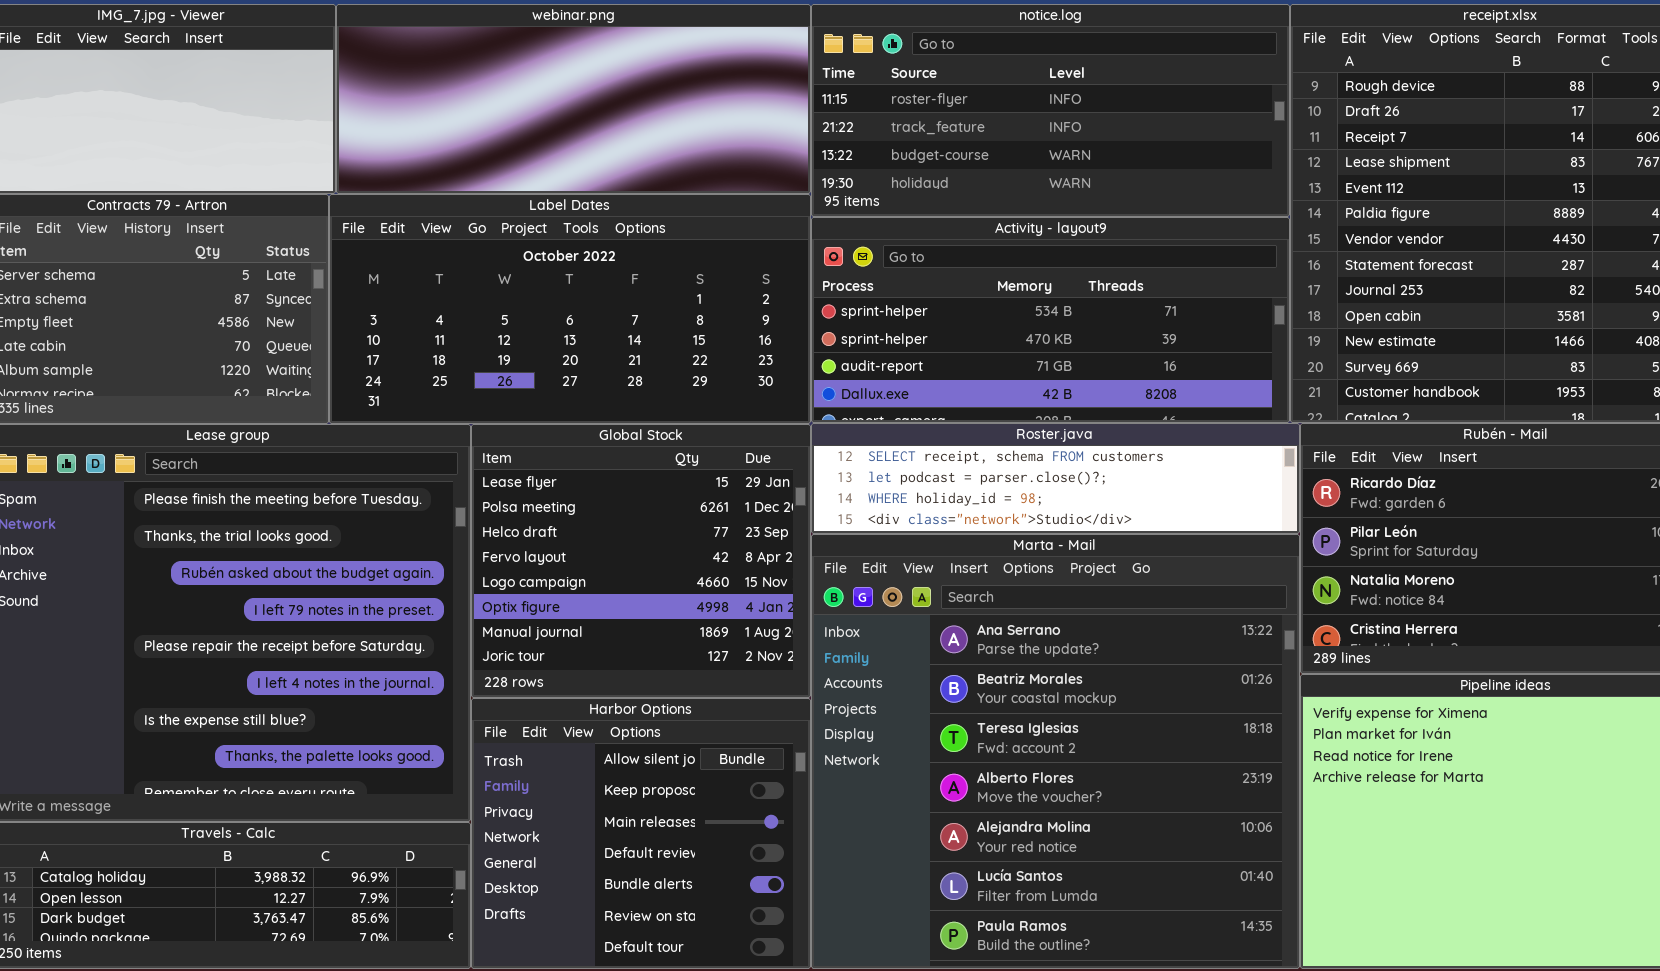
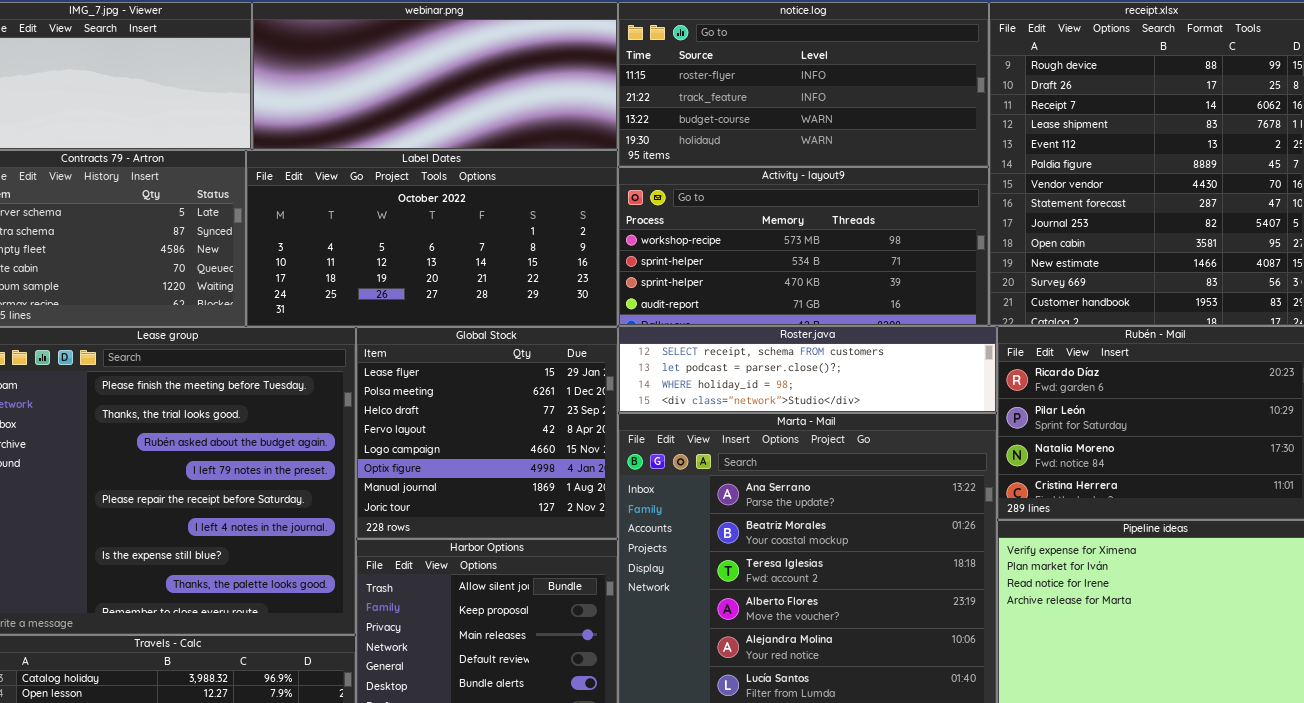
Activity - layout9: [811,217,1290,423] -> [618,167,989,326], scrolled up 1 row

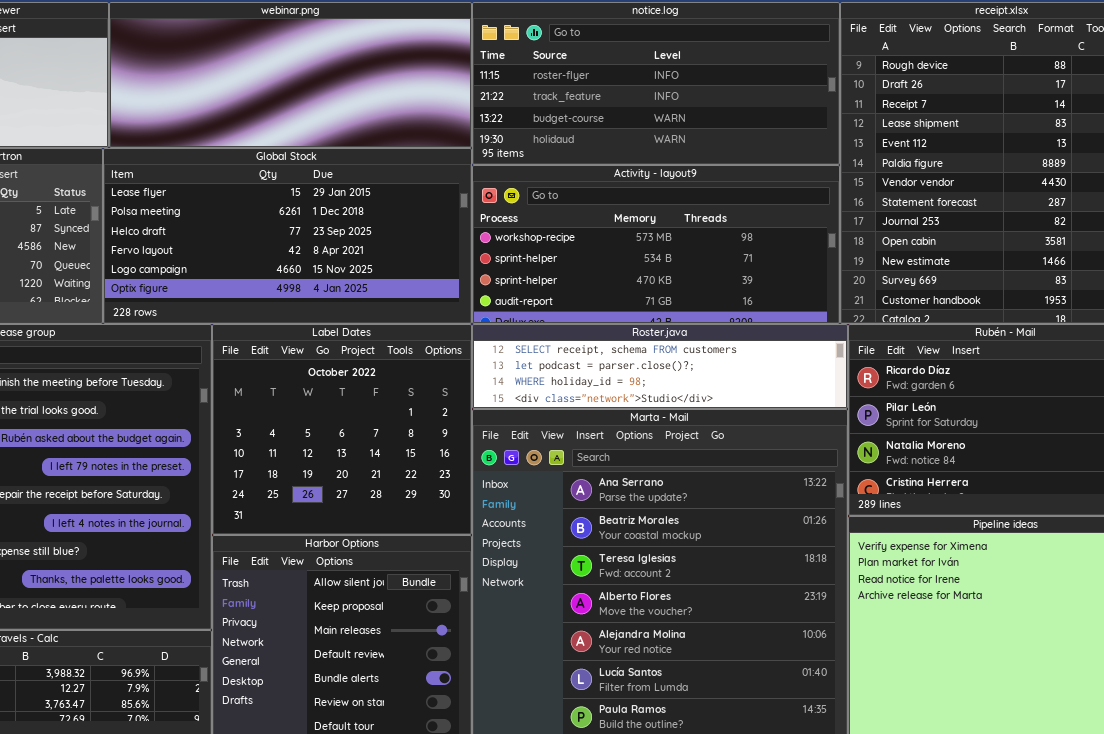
Label Dates: [246,150,618,327] -> [212,324,472,535], moved, resized
Global Stock: [356,327,618,539] -> [103,148,472,324], moved, resized

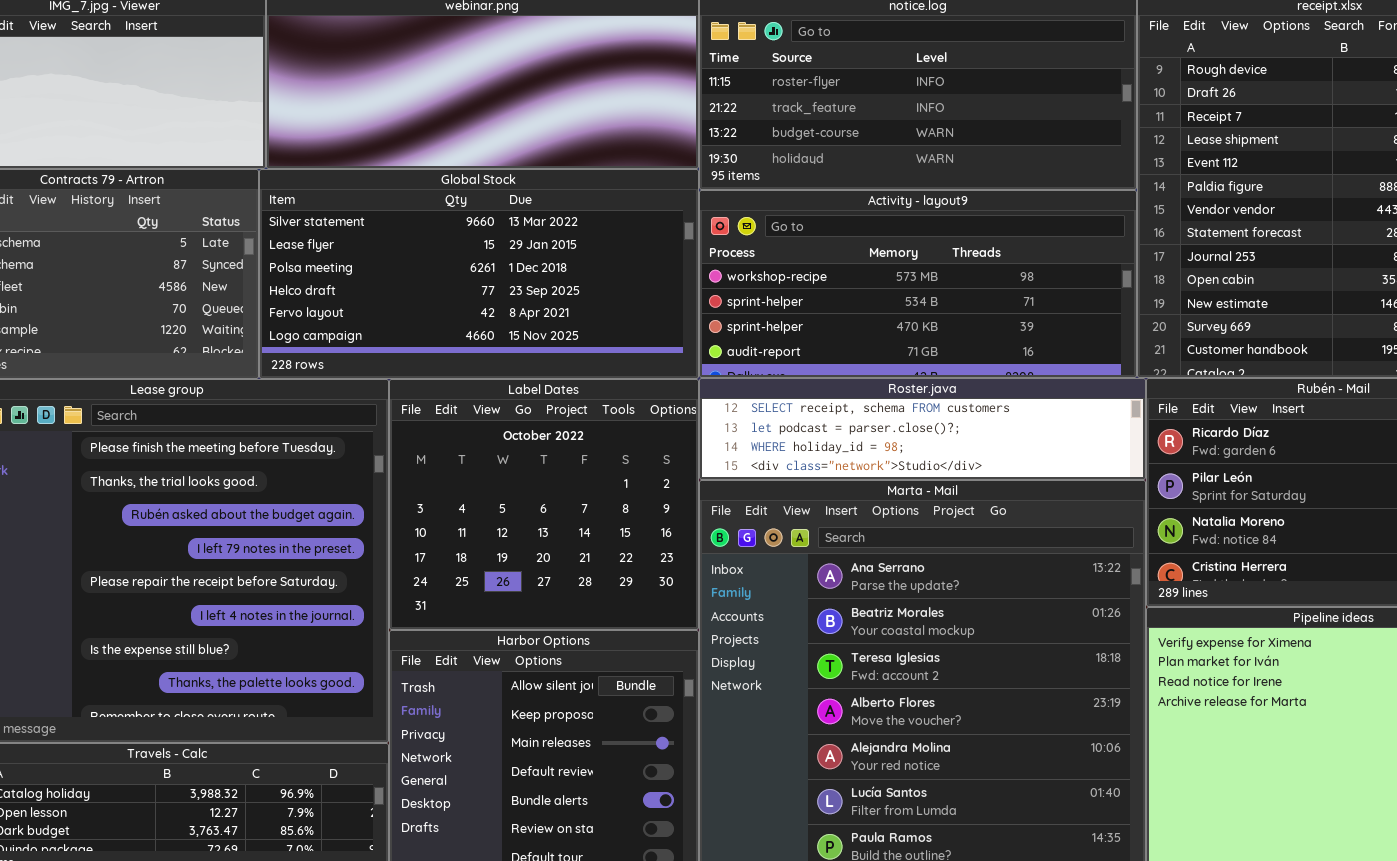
Global Stock: [103,148,472,324] -> [259,169,699,379], scrolled up 1 row

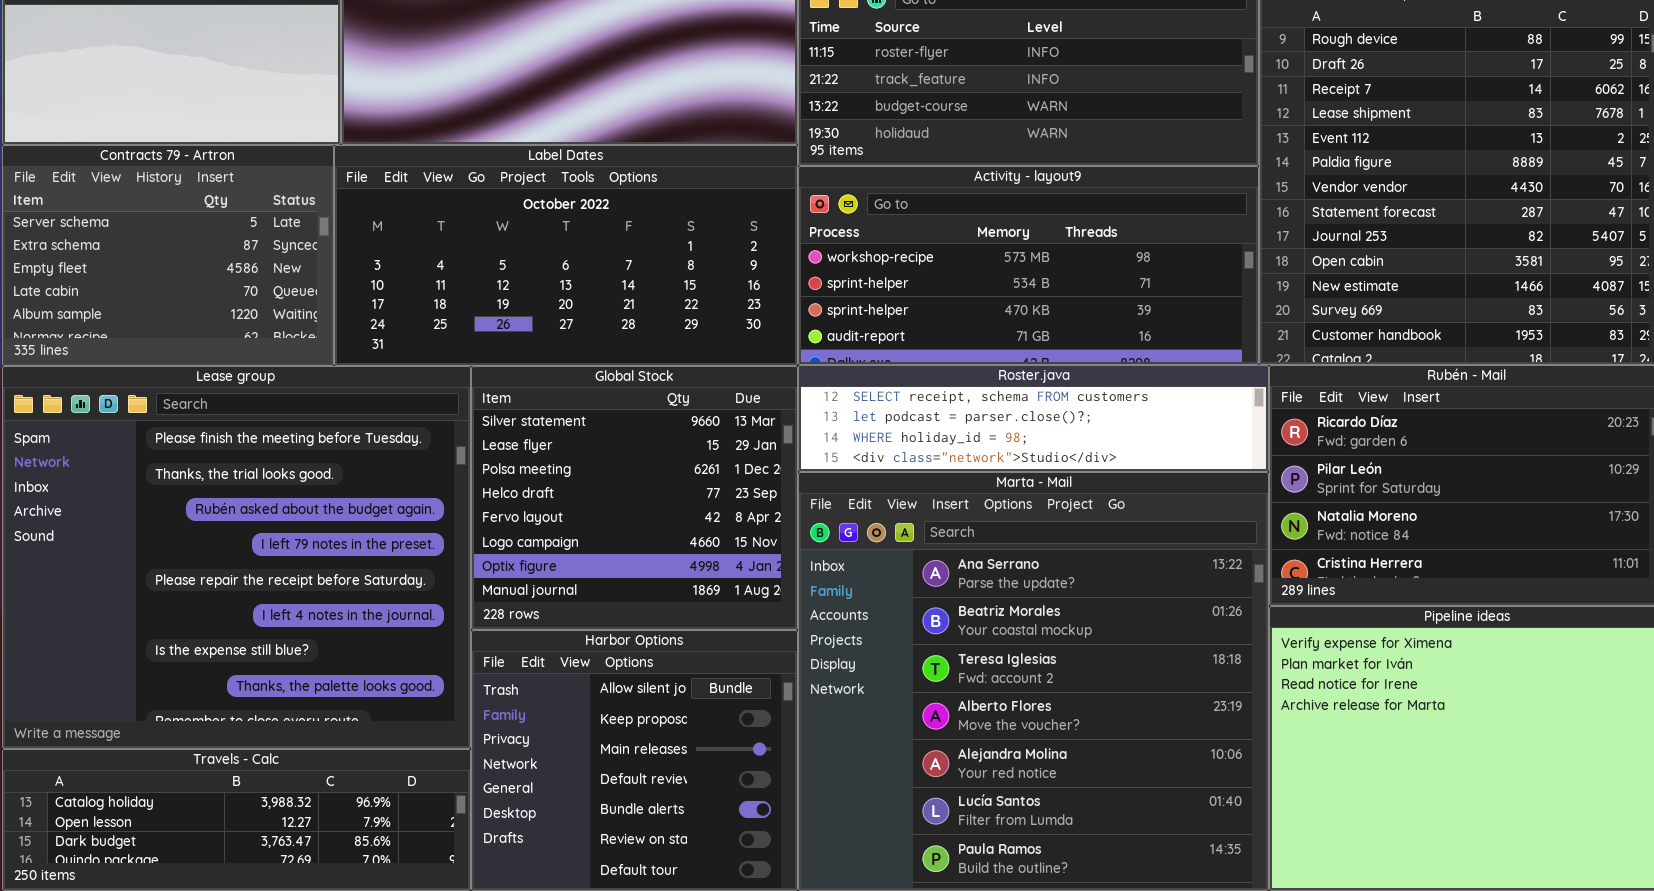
Global Stock: [259,169,699,379] -> [471,366,798,630], moved, resized
Label Dates: [389,379,699,630] -> [334,145,798,366], moved, resized

